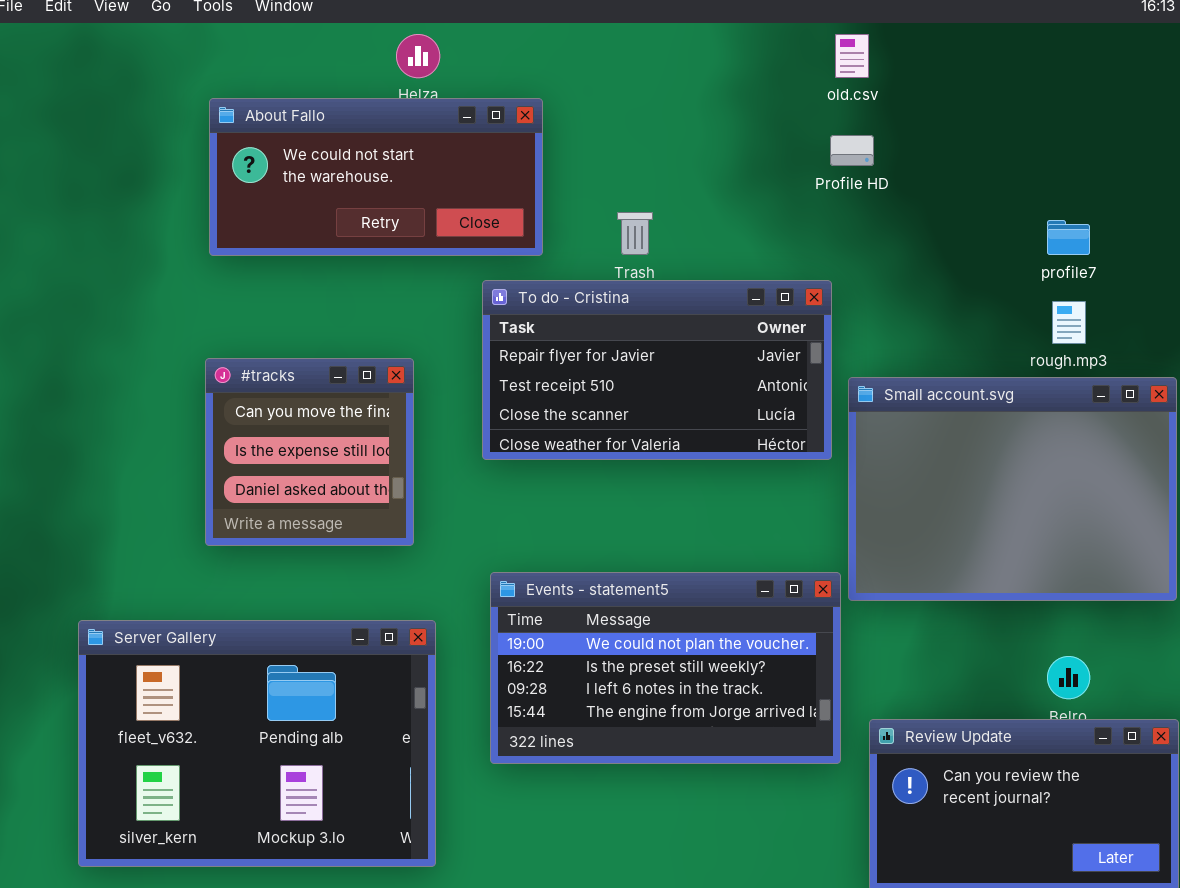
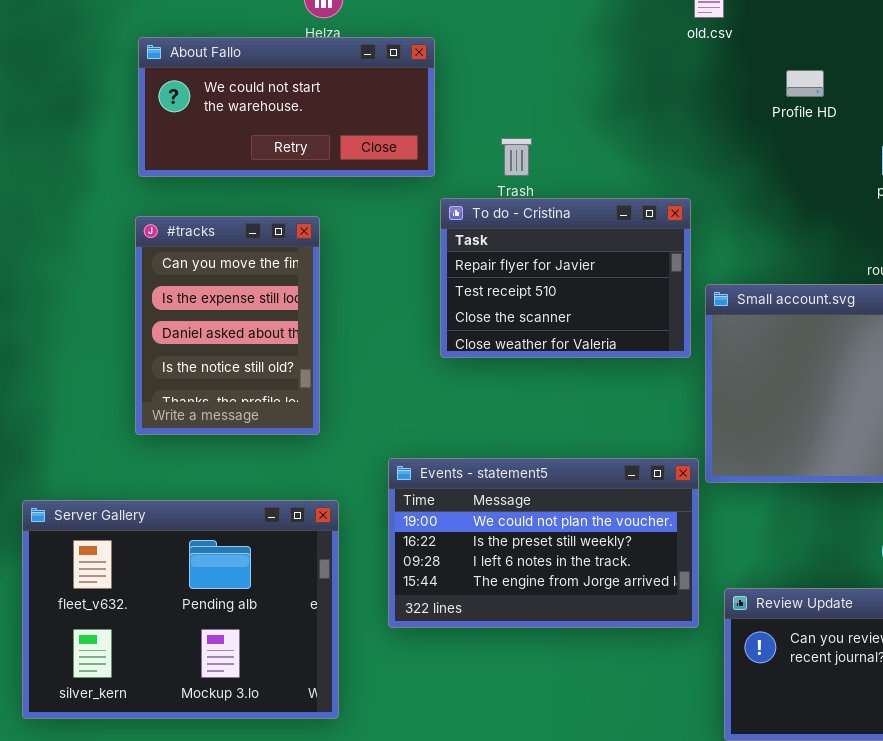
Profile HD: [830,135,874,166] -> [786,70,824,97], moved
To do - Cristina: [482,280,832,460] -> [440,198,691,358], resized
#tracks: [205,358,414,546] -> [135,216,320,435], resized

